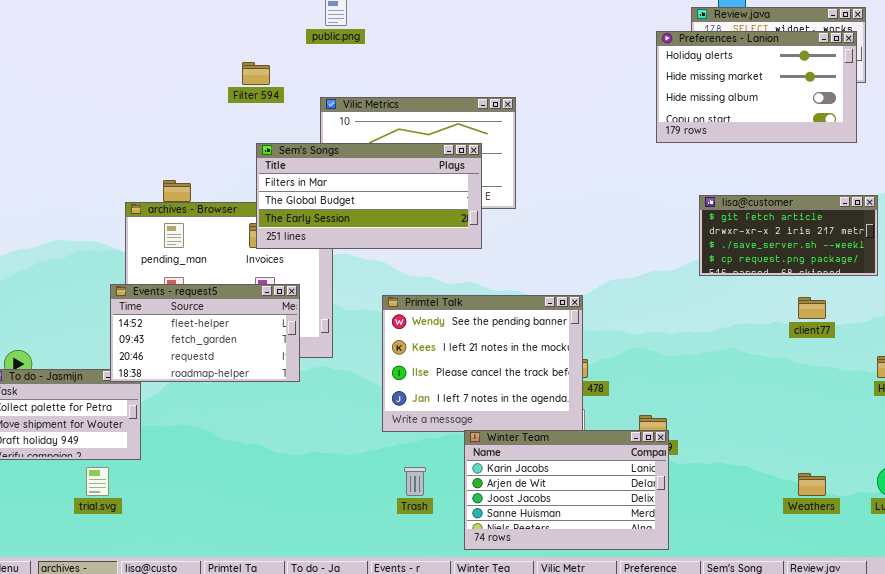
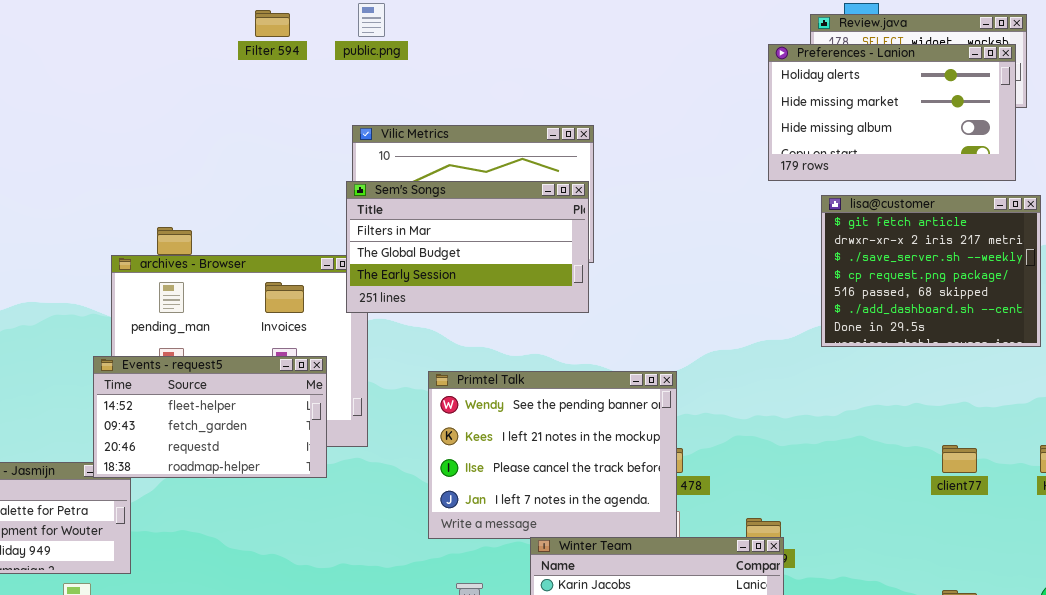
Filter 594: [242,62,270,85] -> [255,10,290,37], moved
Sem's Songs: [256,143,482,249] -> [346,181,589,313], moved, resized
lisa@customer: [699,195,878,276] -> [821,195,1041,347], resized
client77: [798,297,826,319] -> [942,445,977,473], moved

